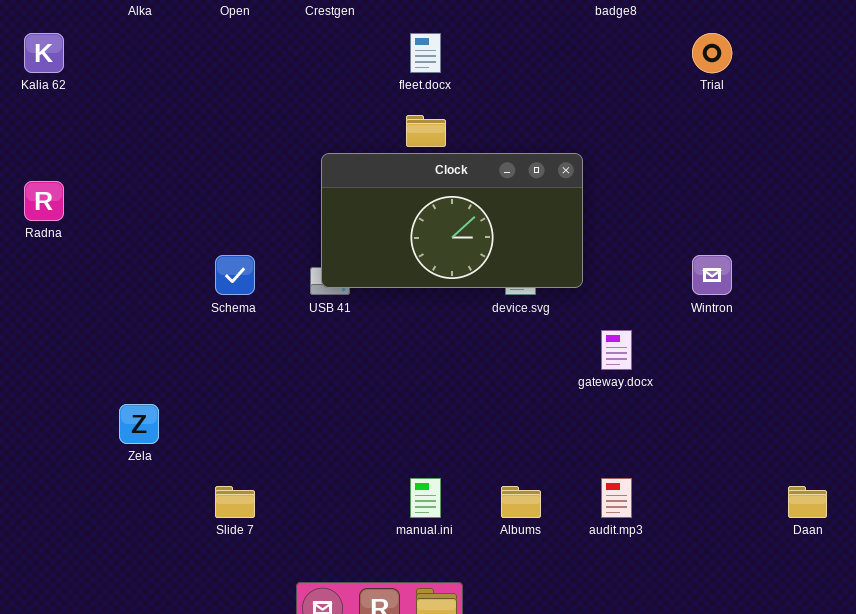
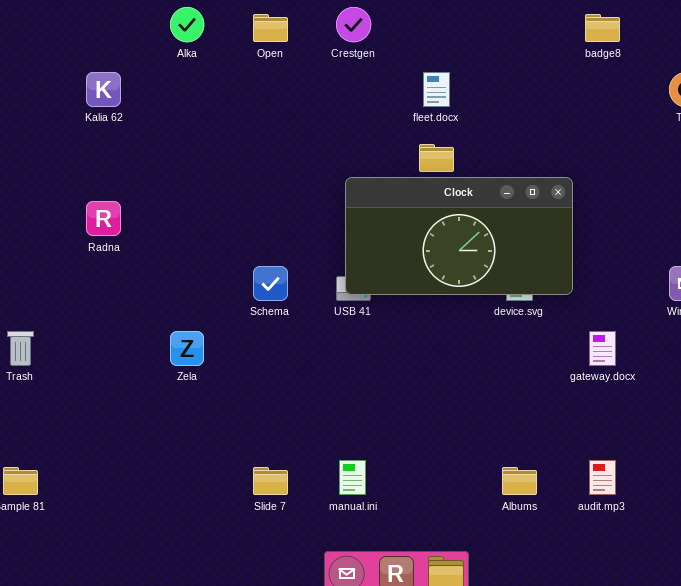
Zela: [119,404,159,444] -> [170,331,204,366], moved
manual.ini: [410,478,441,518] -> [339,460,366,495], moved

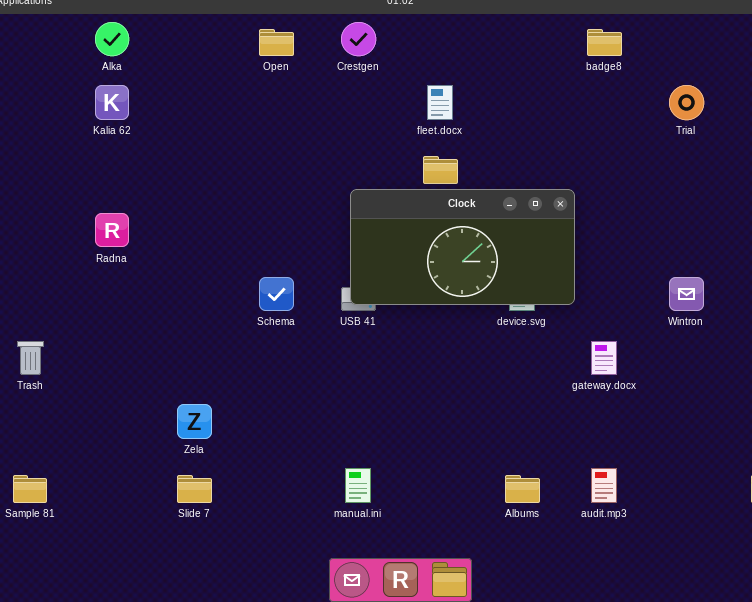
Alka: [170,7,204,42] -> [95,22,129,56], moved
Zela: [170,331,204,366] -> [177,404,212,439], moved
Slide 7: [253,467,288,495] -> [177,475,212,503], moved

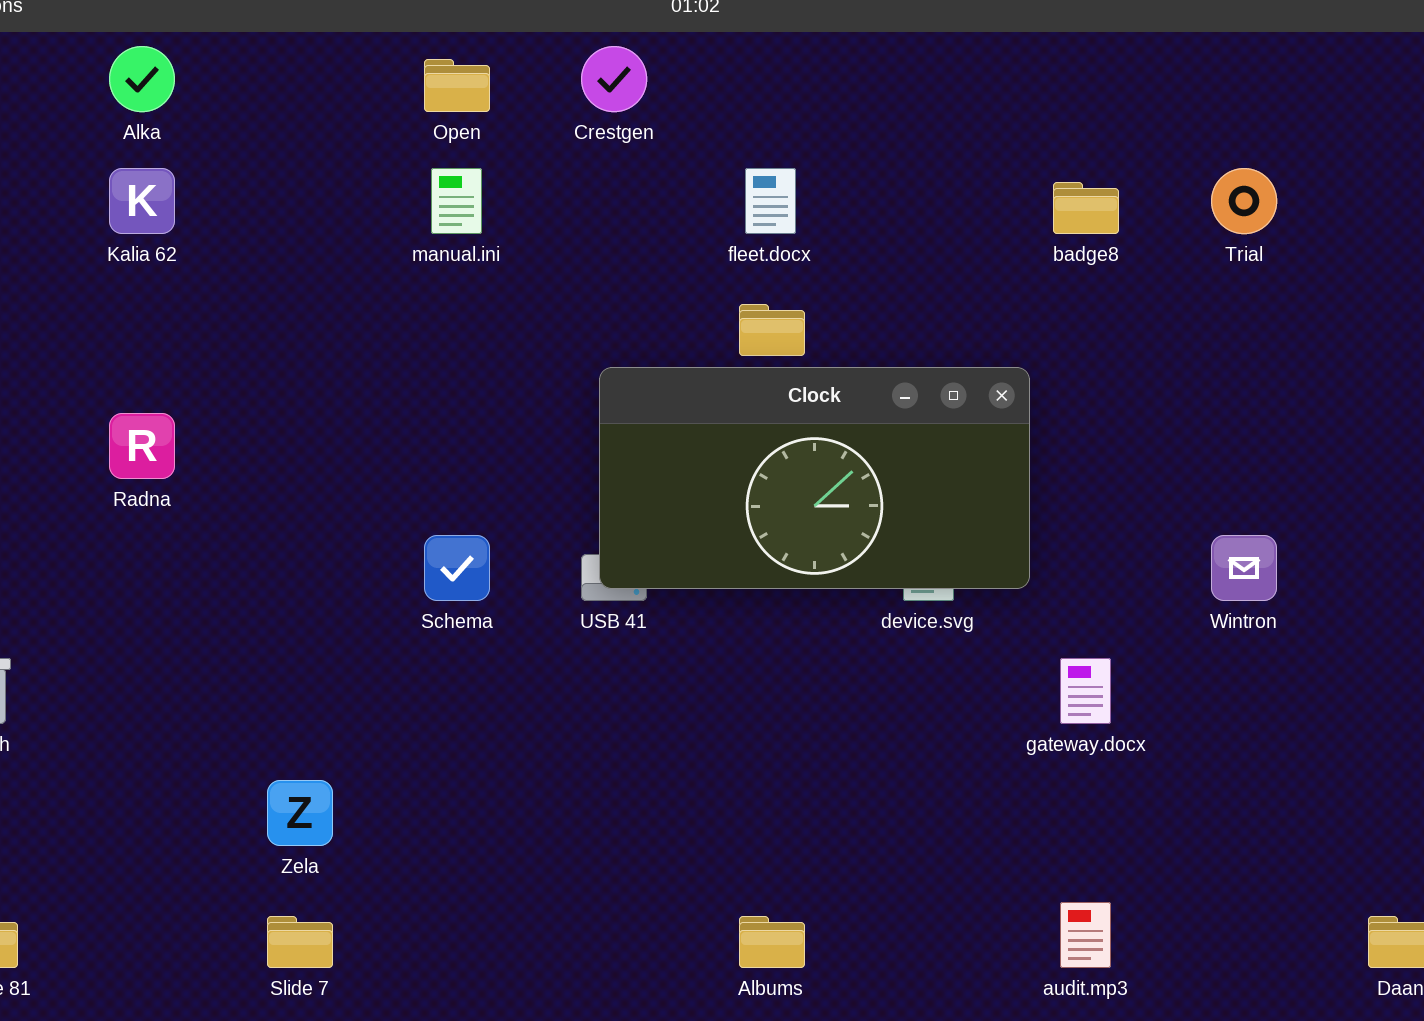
badge8: [587,29,622,56] -> [1053,182,1119,234], moved
manual.ini: [345,468,371,503] -> [431,168,482,234], moved
Albums: [505,475,540,503] -> [739,916,805,968], moved

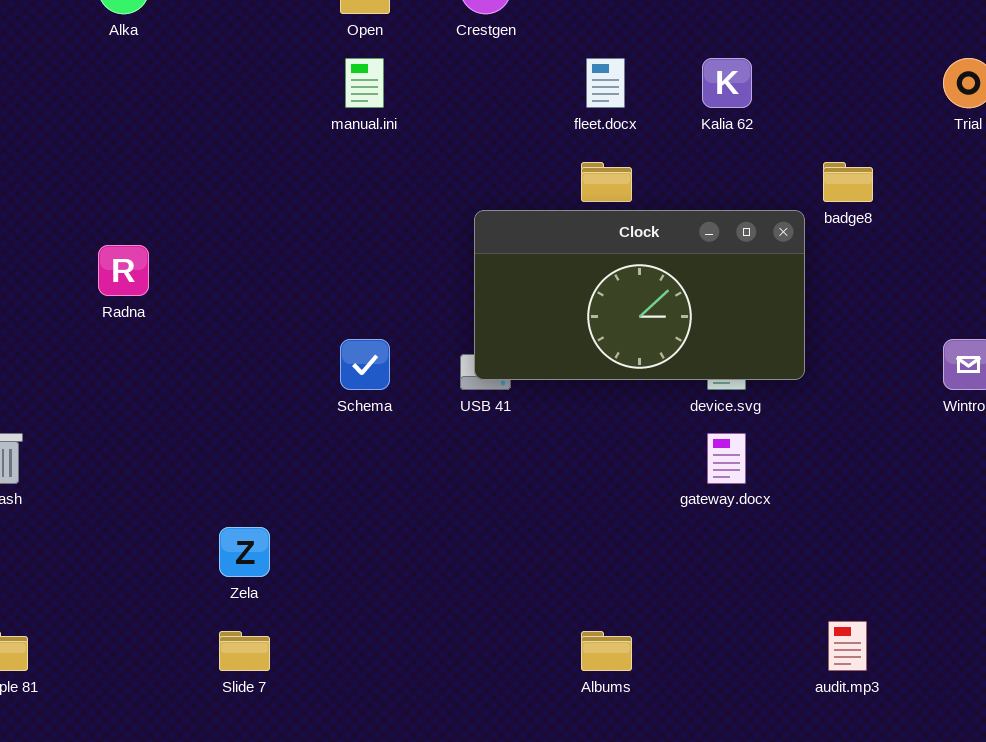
Kalia 62: [109,168,175,234] -> [702,58,752,108], moved
badge8: [1053,182,1119,234] -> [823,162,873,202], moved
gateway.docx: [1060,658,1111,724] -> [707,433,746,484], moved

